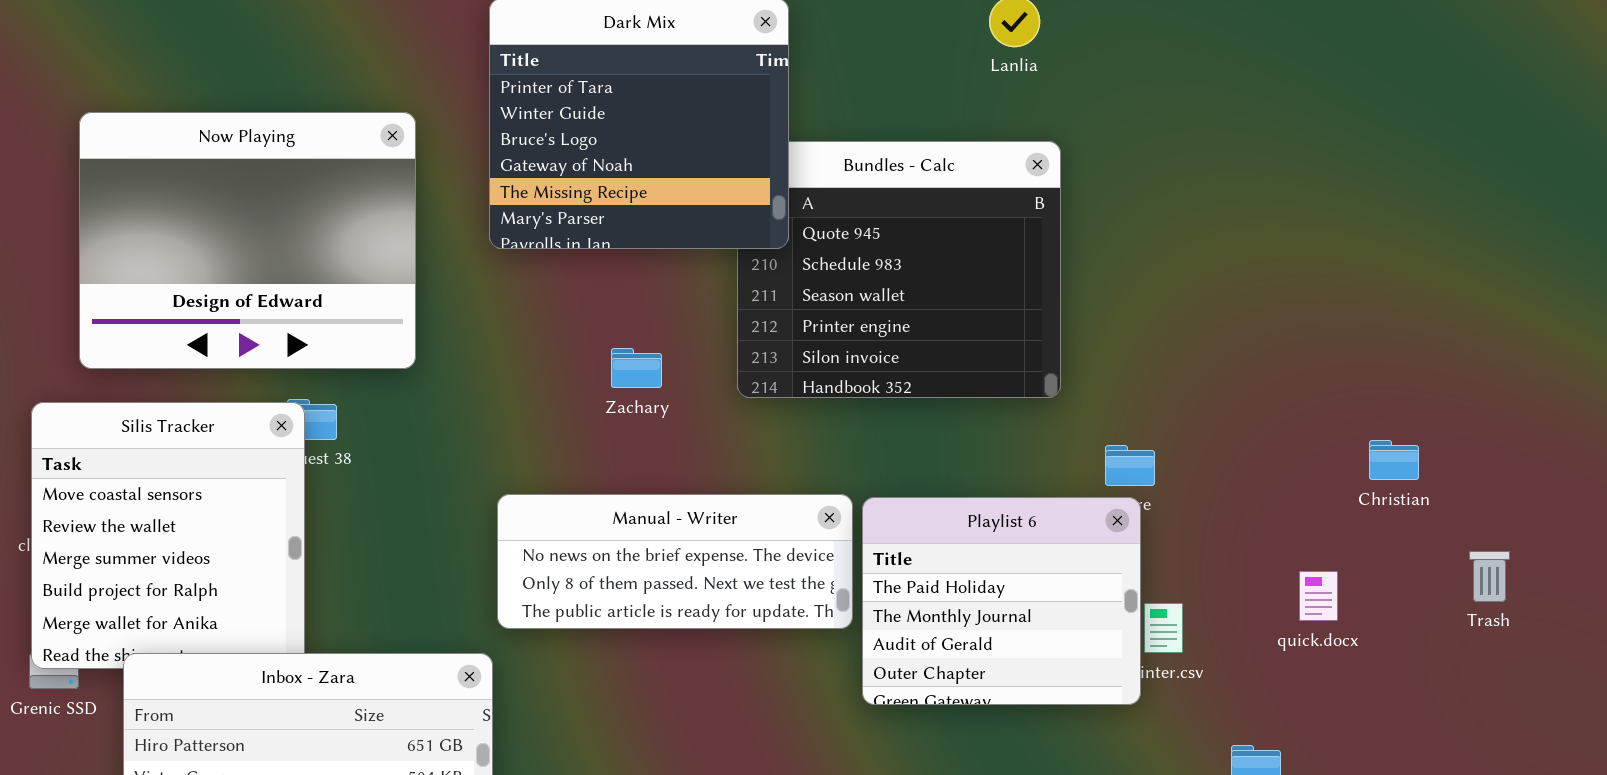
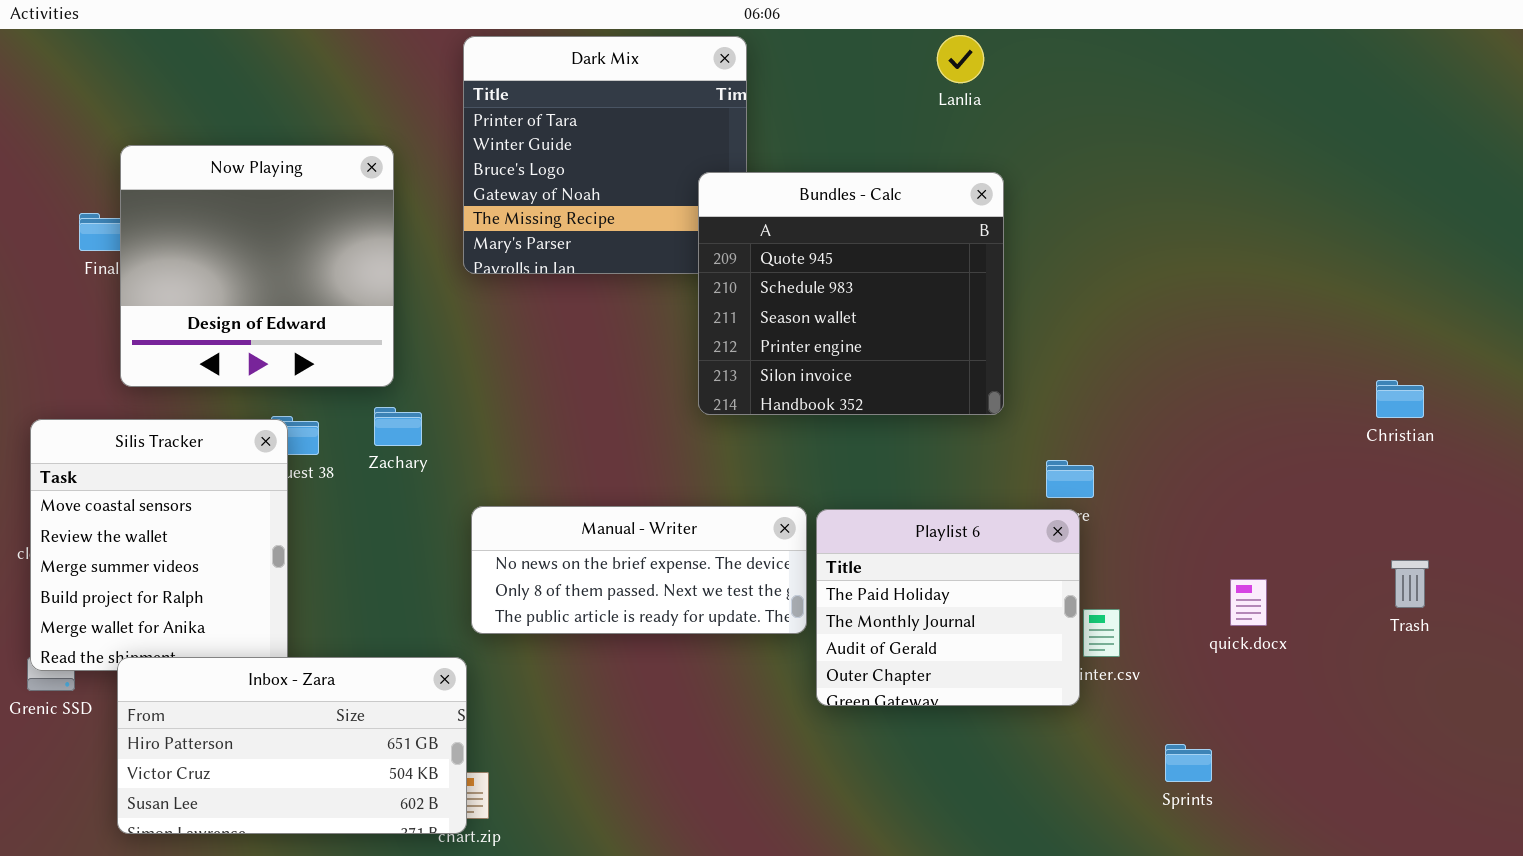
Now Playing: [79,112,416,369] -> [120,145,394,387], resized
Bundles - Calc: [737,141,1061,398] -> [698,172,1004,415], raised
Zachary: [611,348,662,388] -> [374,407,422,446], moved
Christian: [1369,440,1419,480] -> [1376,380,1424,418], moved

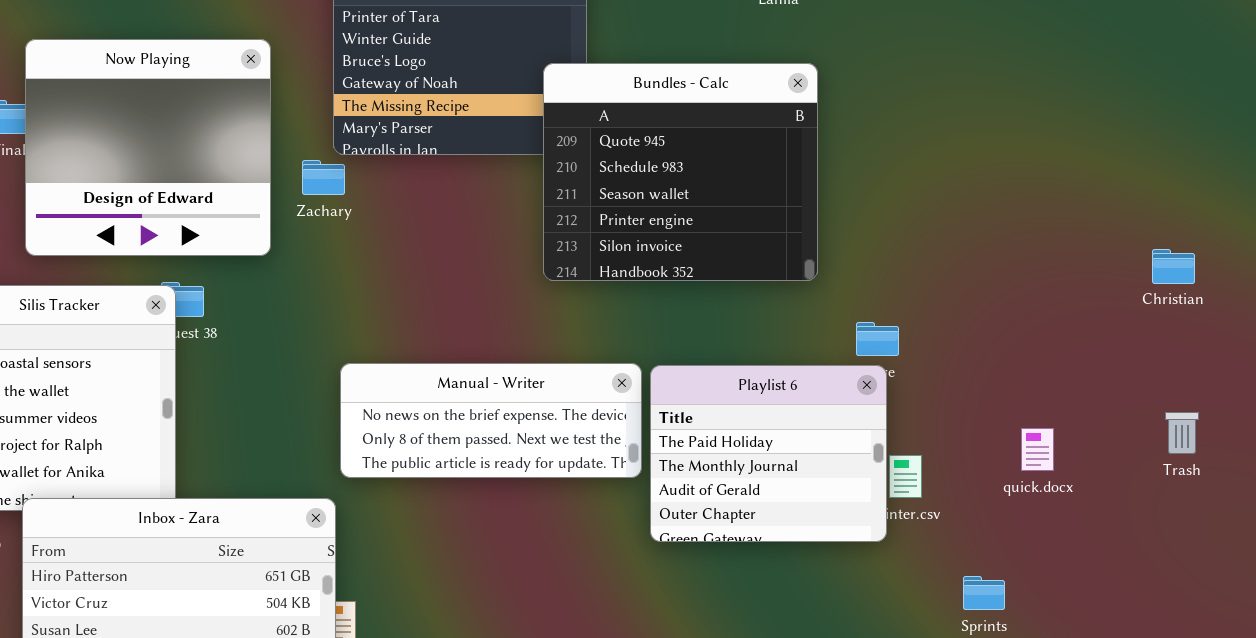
Zachary: [374,407,422,446] -> [302,160,345,195], moved

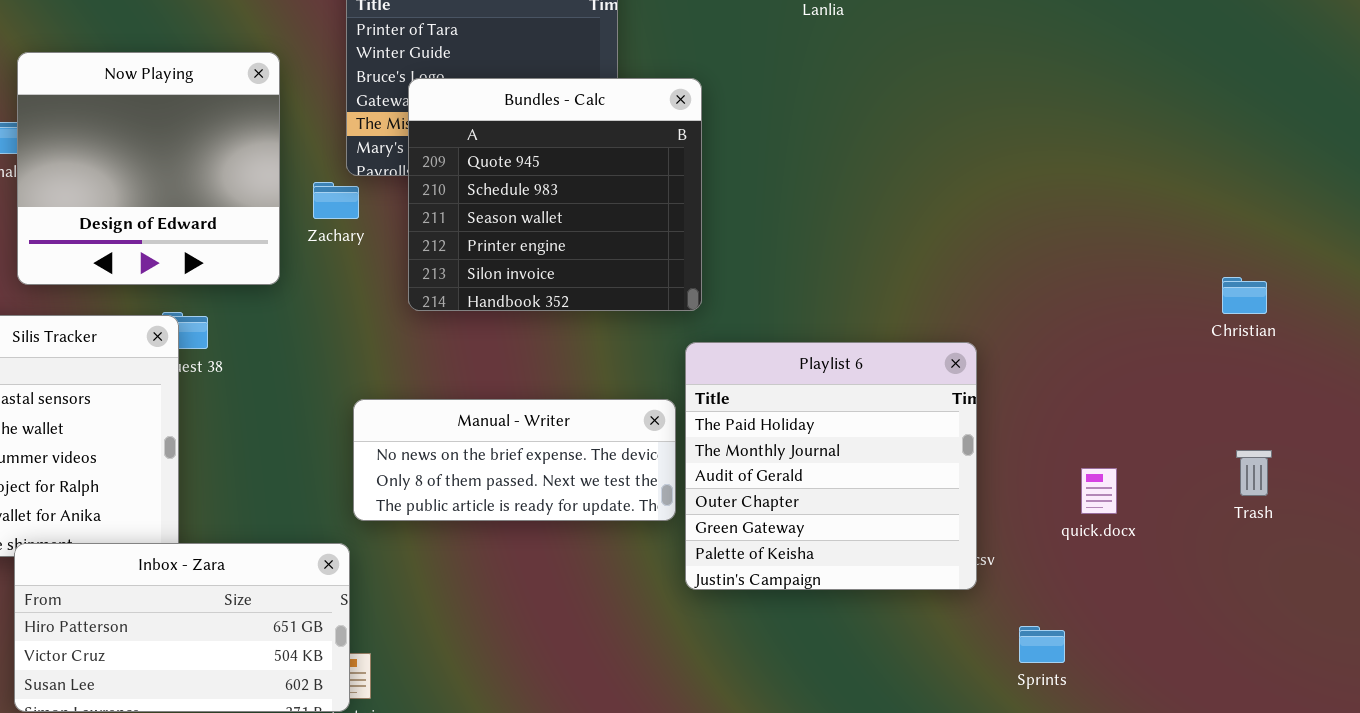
Bundles - Calc: [543,63,818,281] -> [408,78,702,311], moved
Playlist 6: [650,365,887,542] -> [685,342,977,590], resized

